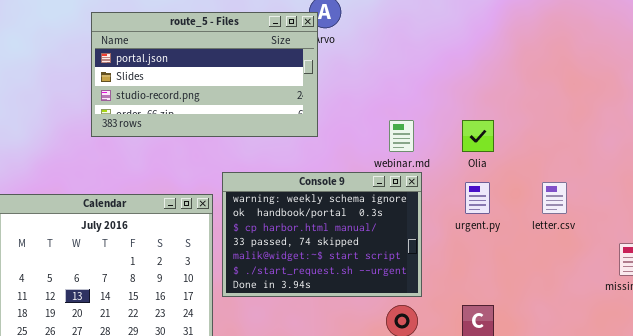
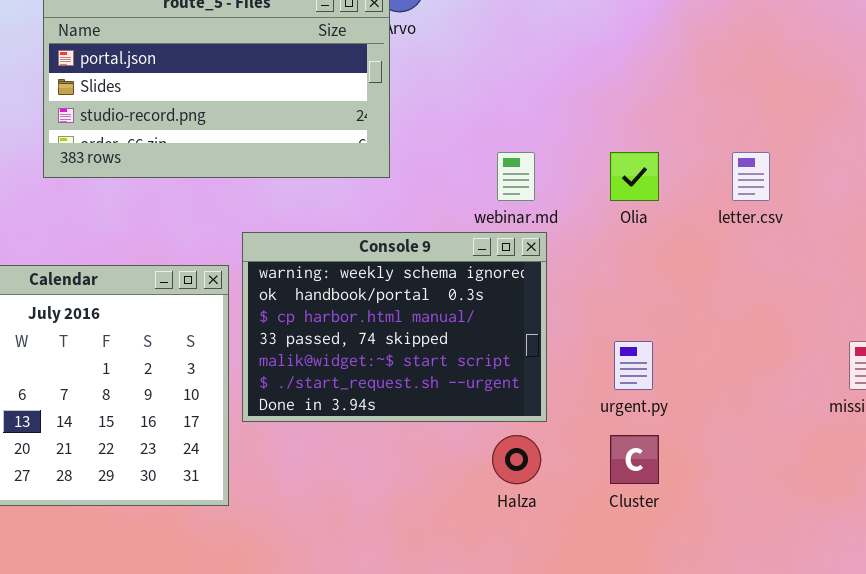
urgent.py: [465,182,490,214] -> [614,341,653,390], moved
letter.csv: [542,182,567,214] -> [732,152,770,201], moved

